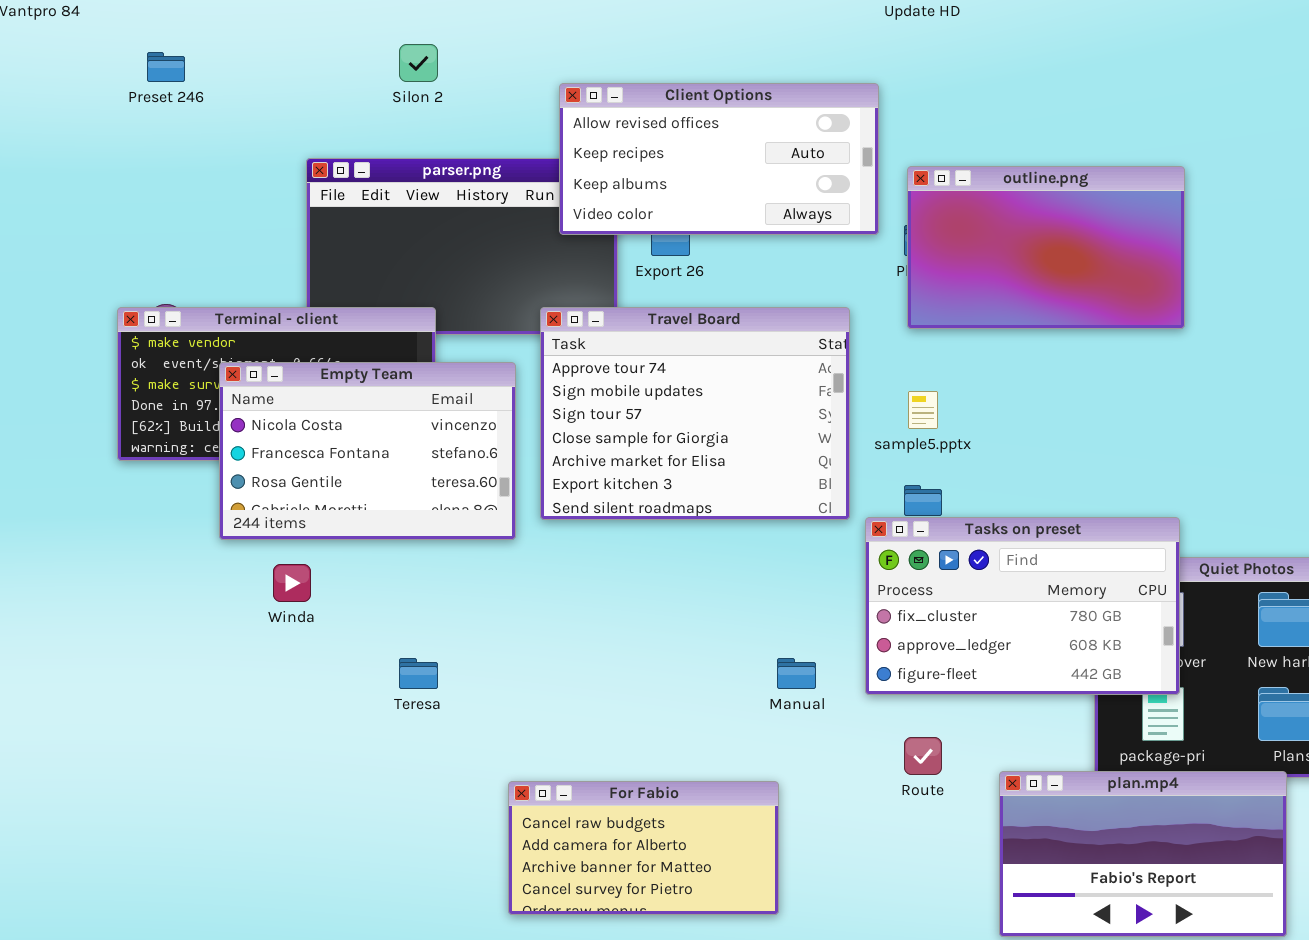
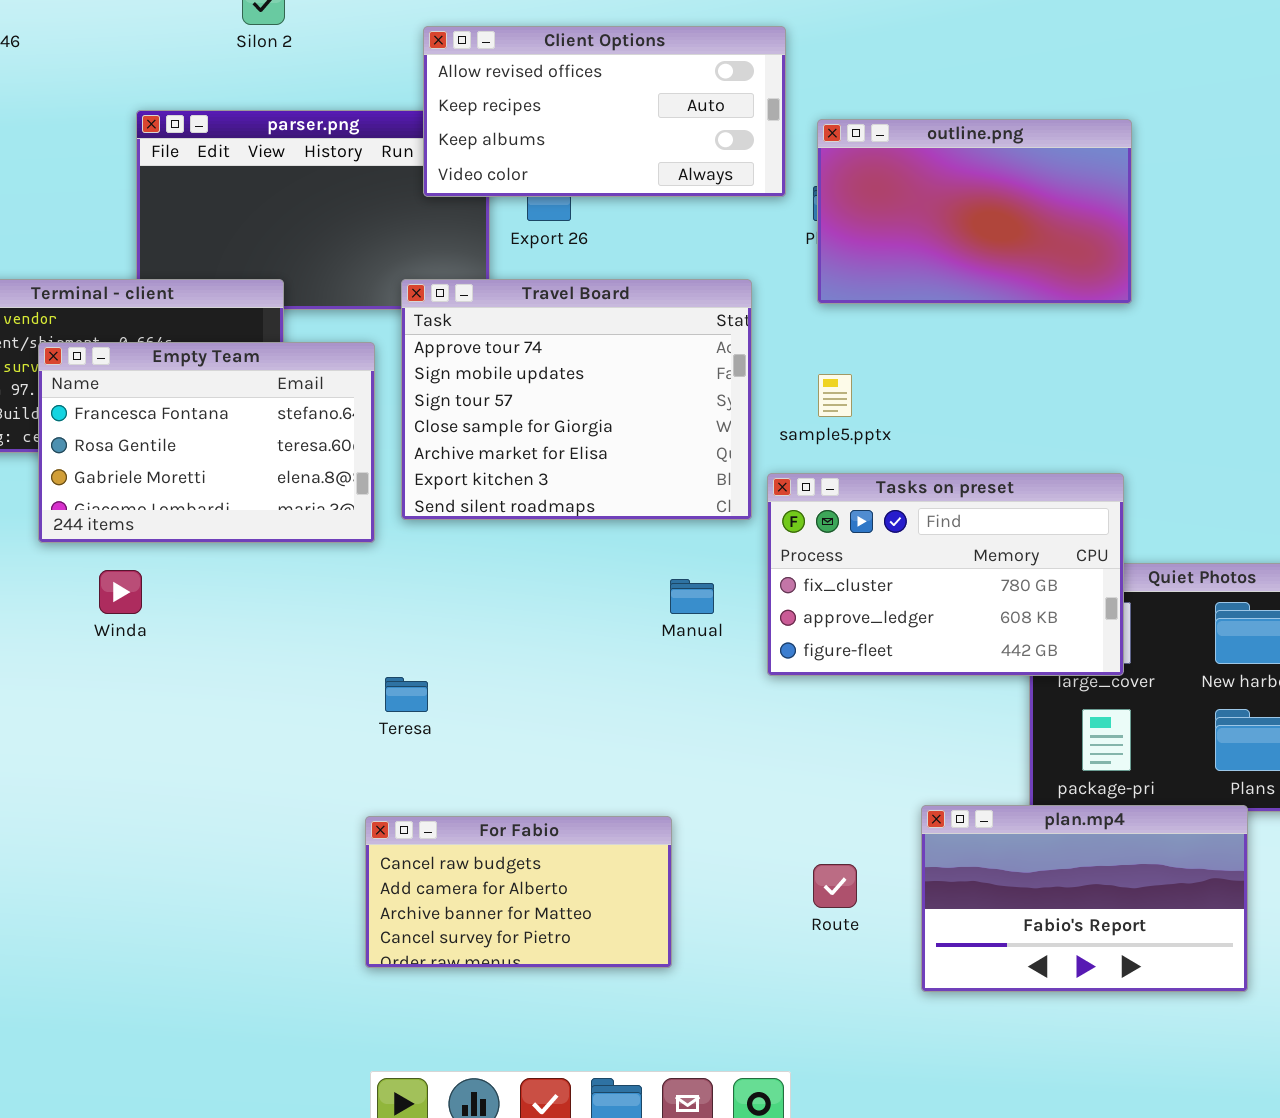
Empty Team: [219,362,516,540] -> [38,342,375,543], scrolled down 1 row
Tasks on preset: [865,517,1180,695] -> [767,473,1124,676], moved
Teresa: [399,658,438,689] -> [385,677,428,712], moved
Manual: [777,658,816,689] -> [670,579,714,614], moved
Route: [904,737,942,775] -> [813,864,857,908], moved

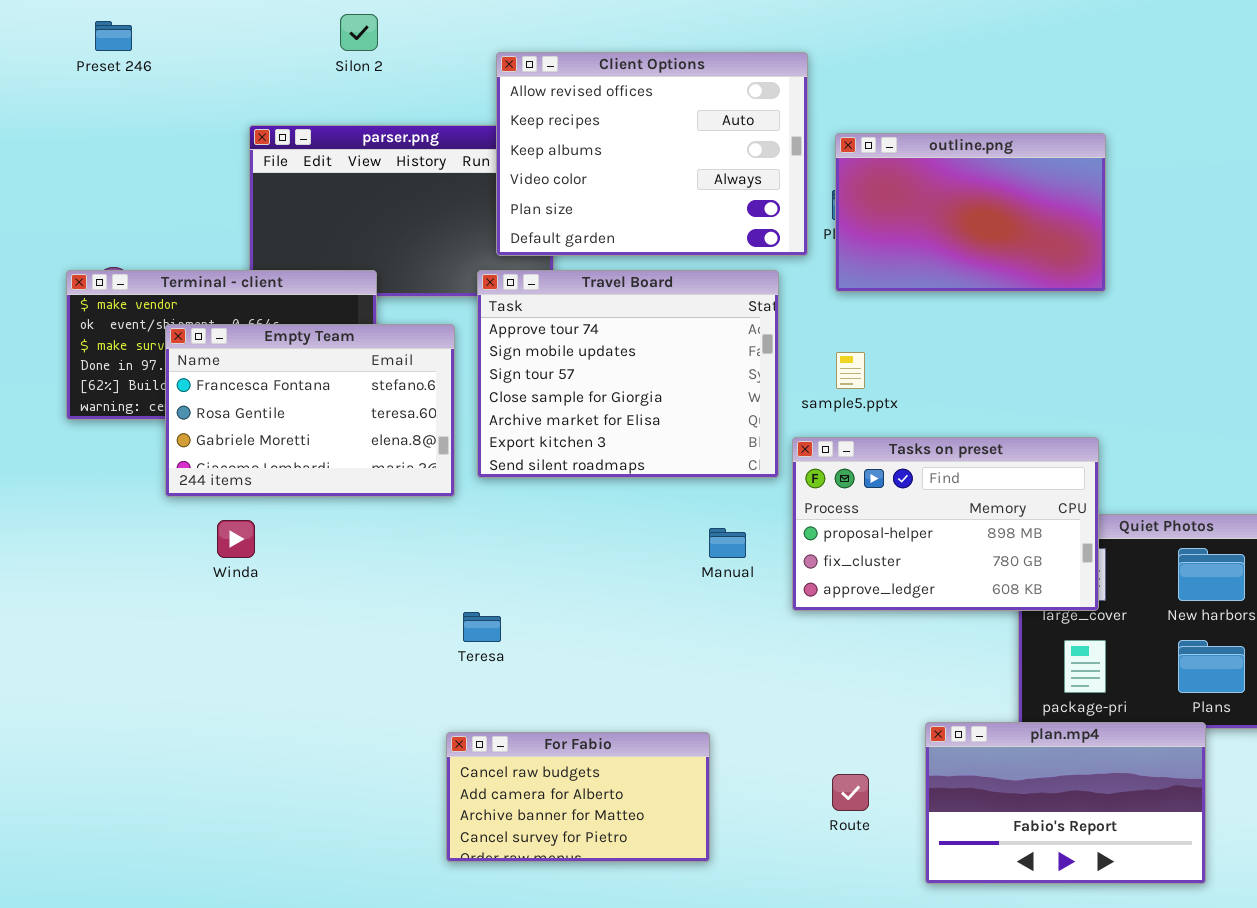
Client Options: [423,26,786,197] -> [496,52,808,256], resized
Tasks on preset: [767,473,1124,676] -> [792,437,1099,611], scrolled up 1 row

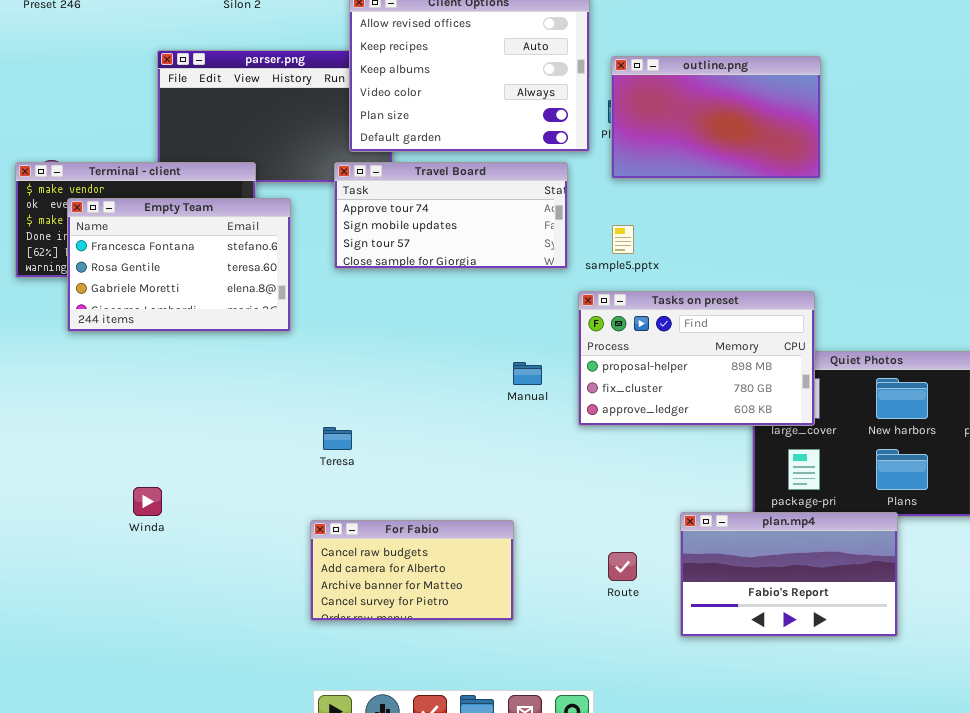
Travel Board: [477,270,779,478] -> [334,162,568,269], resized
Empty Team: [165,324,455,497] -> [67,198,291,332], moved
Winda: [217,520,255,558] -> [133,487,162,516], moved

